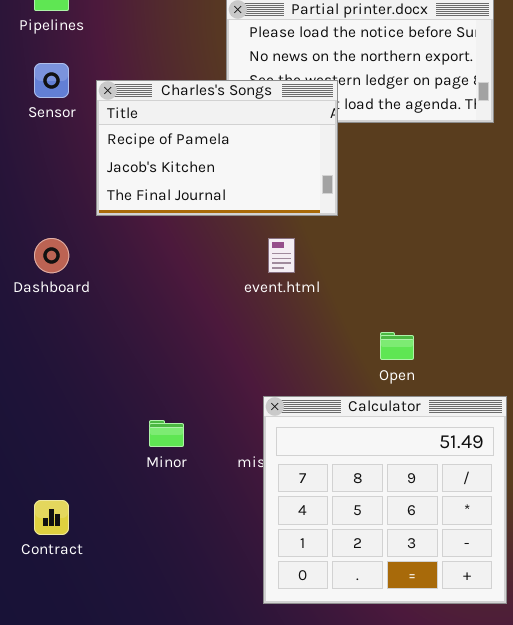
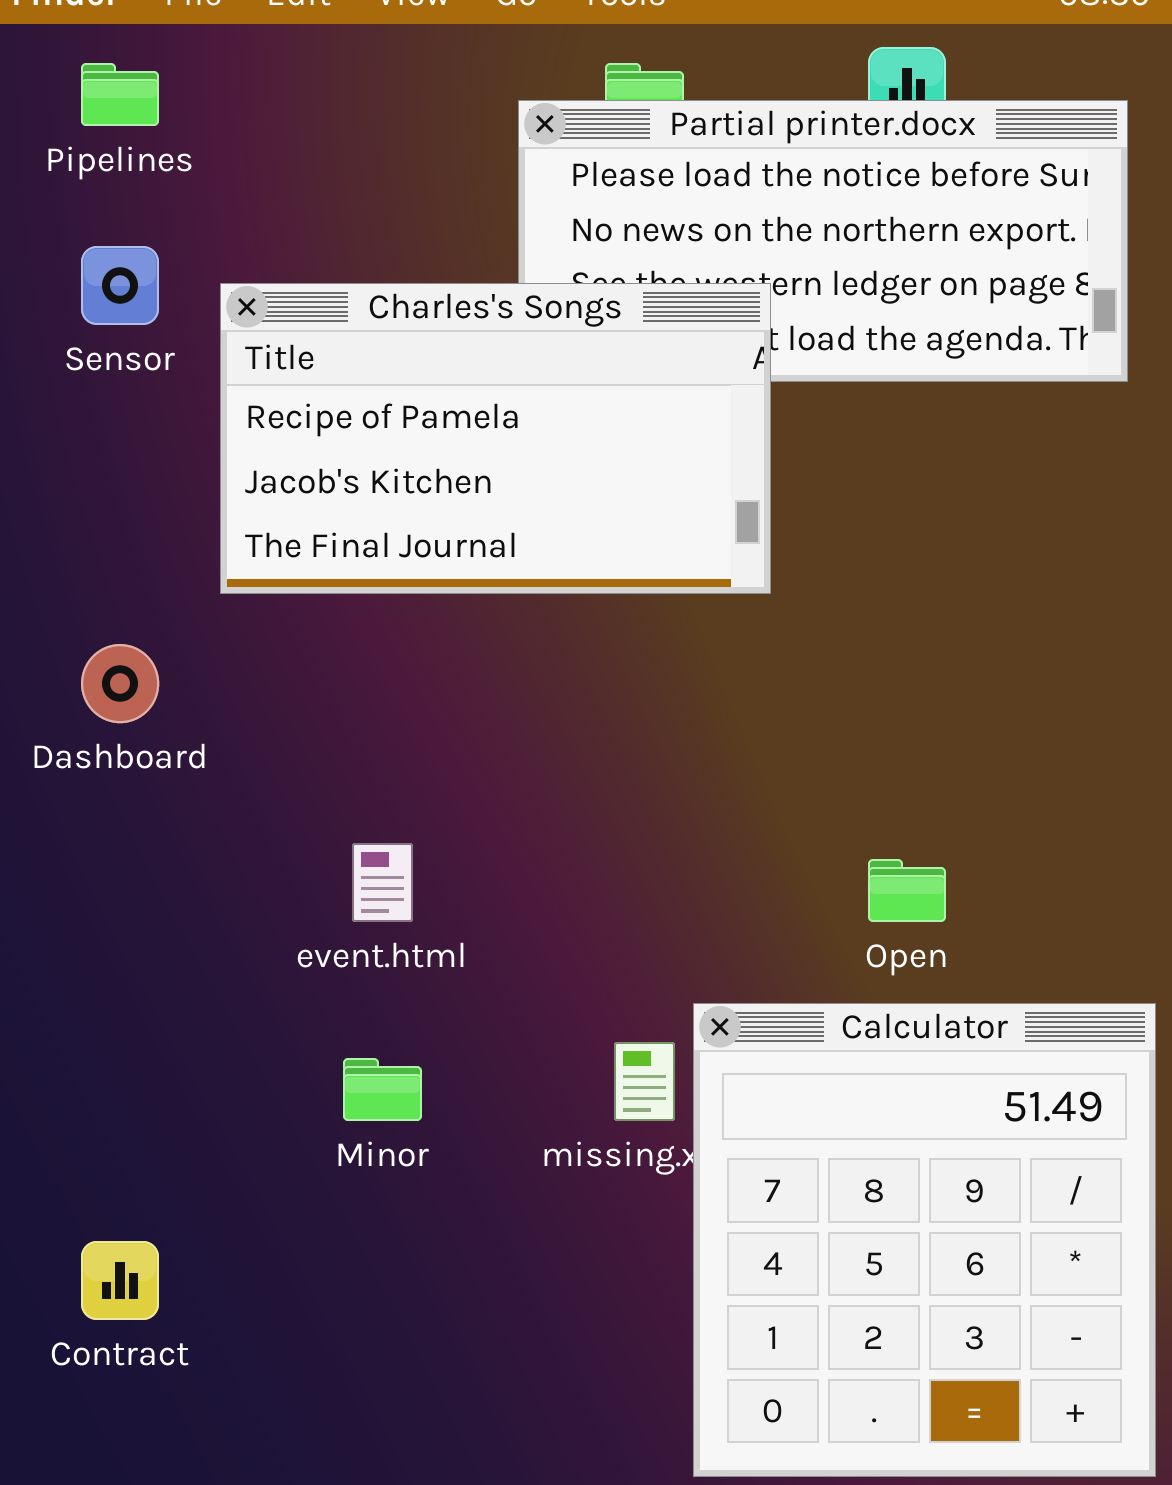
event.html: [268,238,295,273] -> [352,843,413,922], moved
Calculator: [263,396,507,604] -> [693,1003,1156,1477], resized

